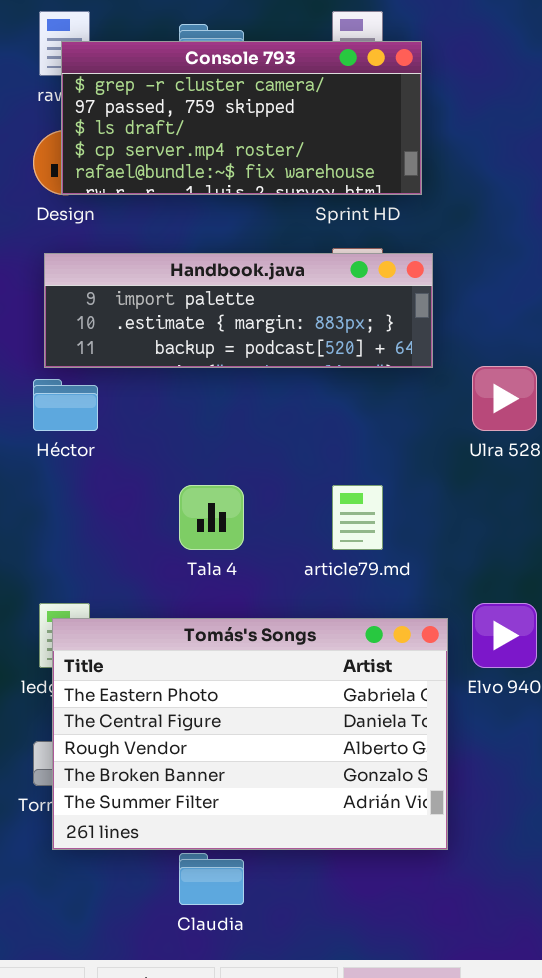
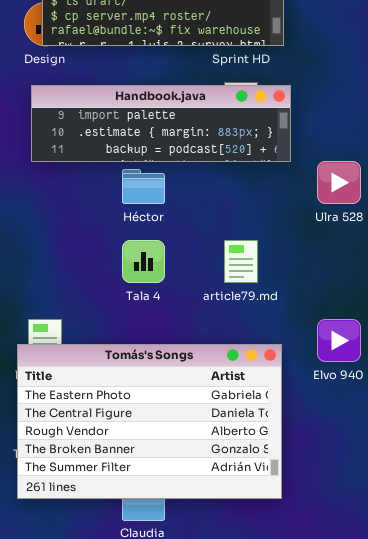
Héctor: [33,379,98,431] -> [122,169,165,204], moved
Tomás's Songs: [52,618,448,850] -> [17,344,282,499], moved

